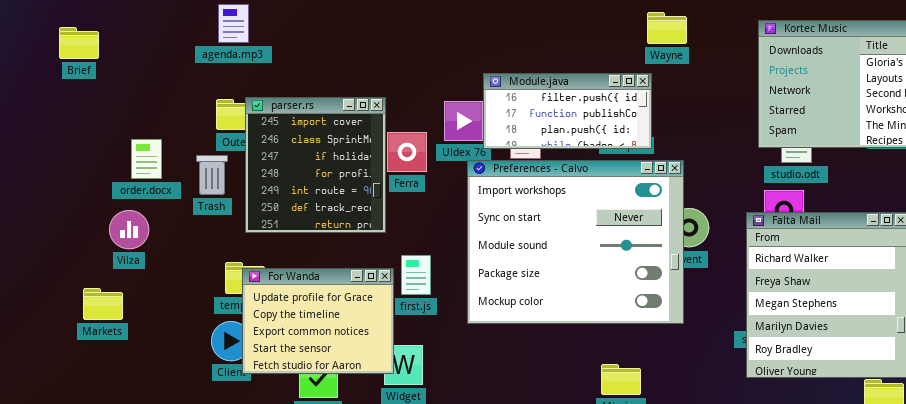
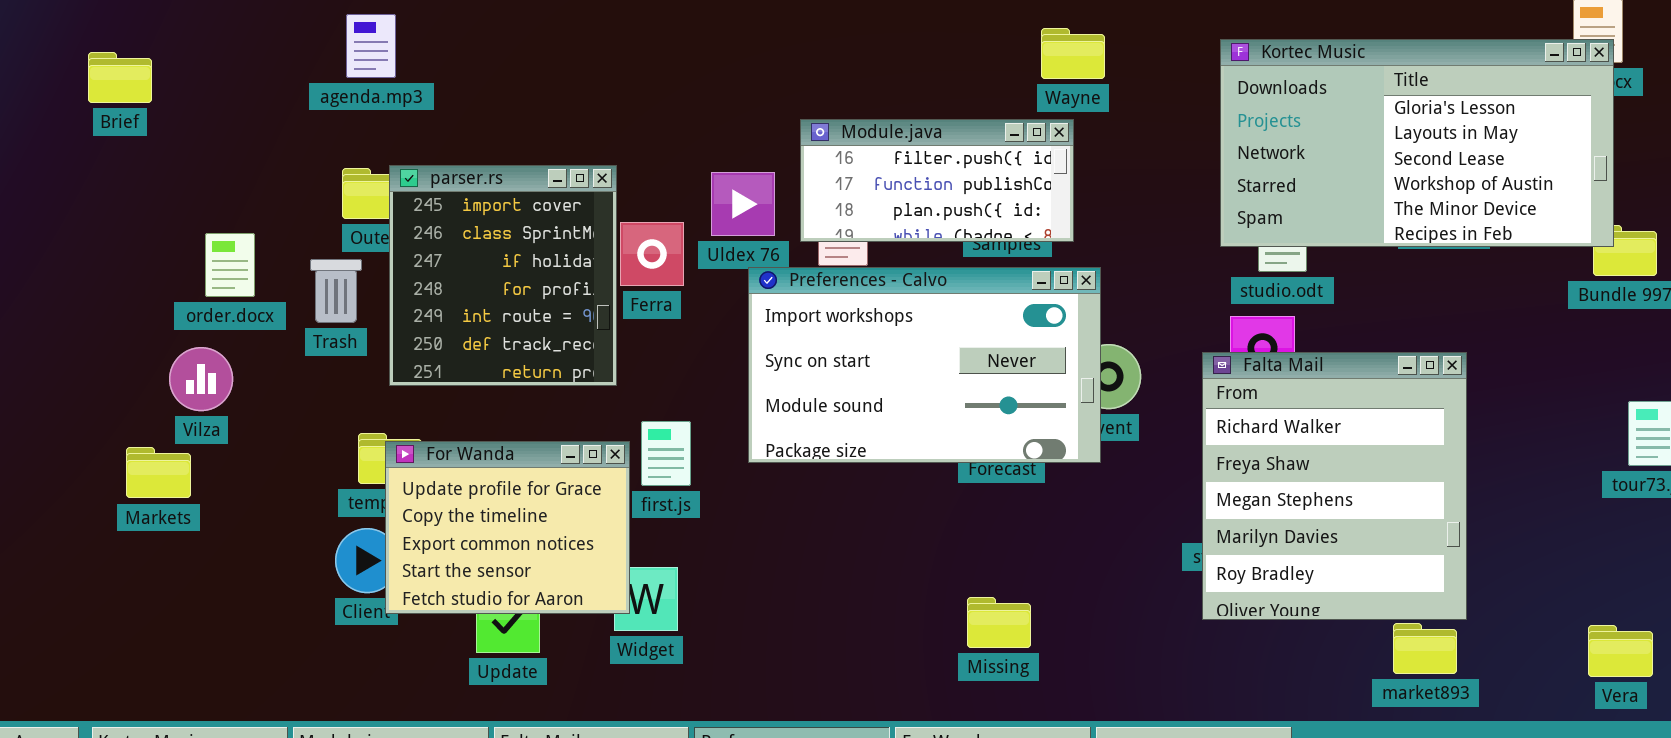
Module.java: [483,73,652,149] -> [800,119,1074,242], moved
Preferences - Calvo: [467,160,684,324] -> [748,267,1101,463], resized
Markets: [83,288,123,320] -> [126,447,191,498], moved

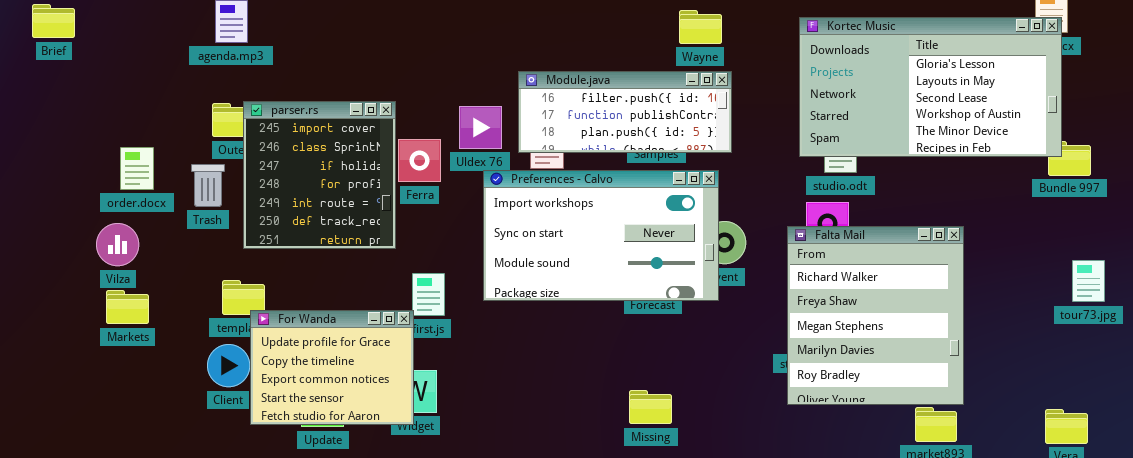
Brief: [88,52,152,103] -> [32,4,75,38], moved
Module.java: [800,119,1074,242] -> [518,71,732,153], resized
For Wanda: [385,441,630,614] -> [250,310,414,425], moved
Markets: [126,447,191,498] -> [106,290,149,324], moved

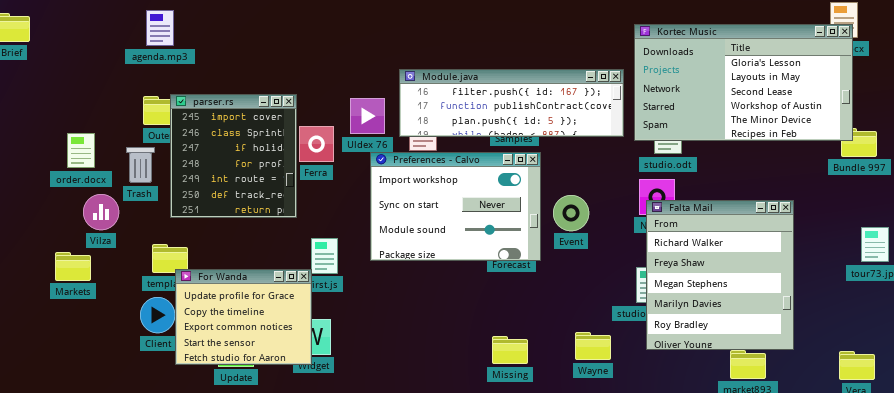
Wayne: [679,10,722,44] -> [575,332,611,360], moved
Module.java: [518,71,732,153] -> [399,69,624,137], resized
Preferences - Calvo: [483,170,719,301] -> [370,152,541,261], resized
Vilza: [96,223,139,266] -> [83,194,119,230], moved
Falta Mail: [787,226,964,405] -> [646,200,794,350], moved

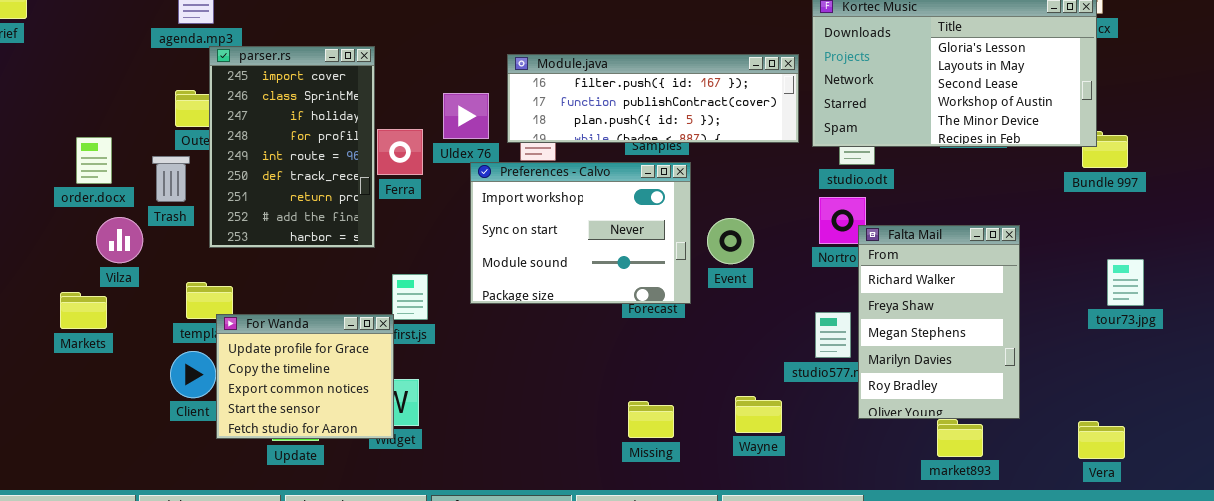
parser.rs: [170,94,297,218] -> [209,46,375,248], resized
Falta Mail: [646,200,794,350] -> [858,225,1020,419], resized

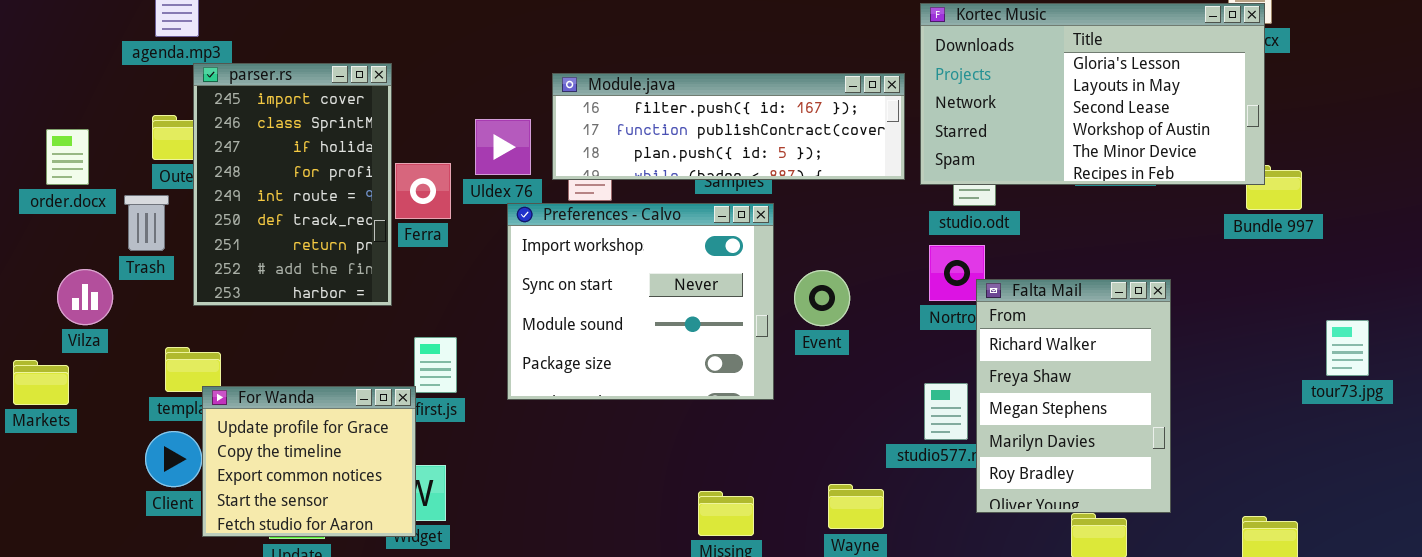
order.docx: [76,137,112,184] -> [46,129,89,185], moved
Preferences - Calvo: [470,162,691,304] -> [507,203,774,400], resized
tour73.jpg: [1107,259,1144,306] -> [1326,320,1369,376], moved

